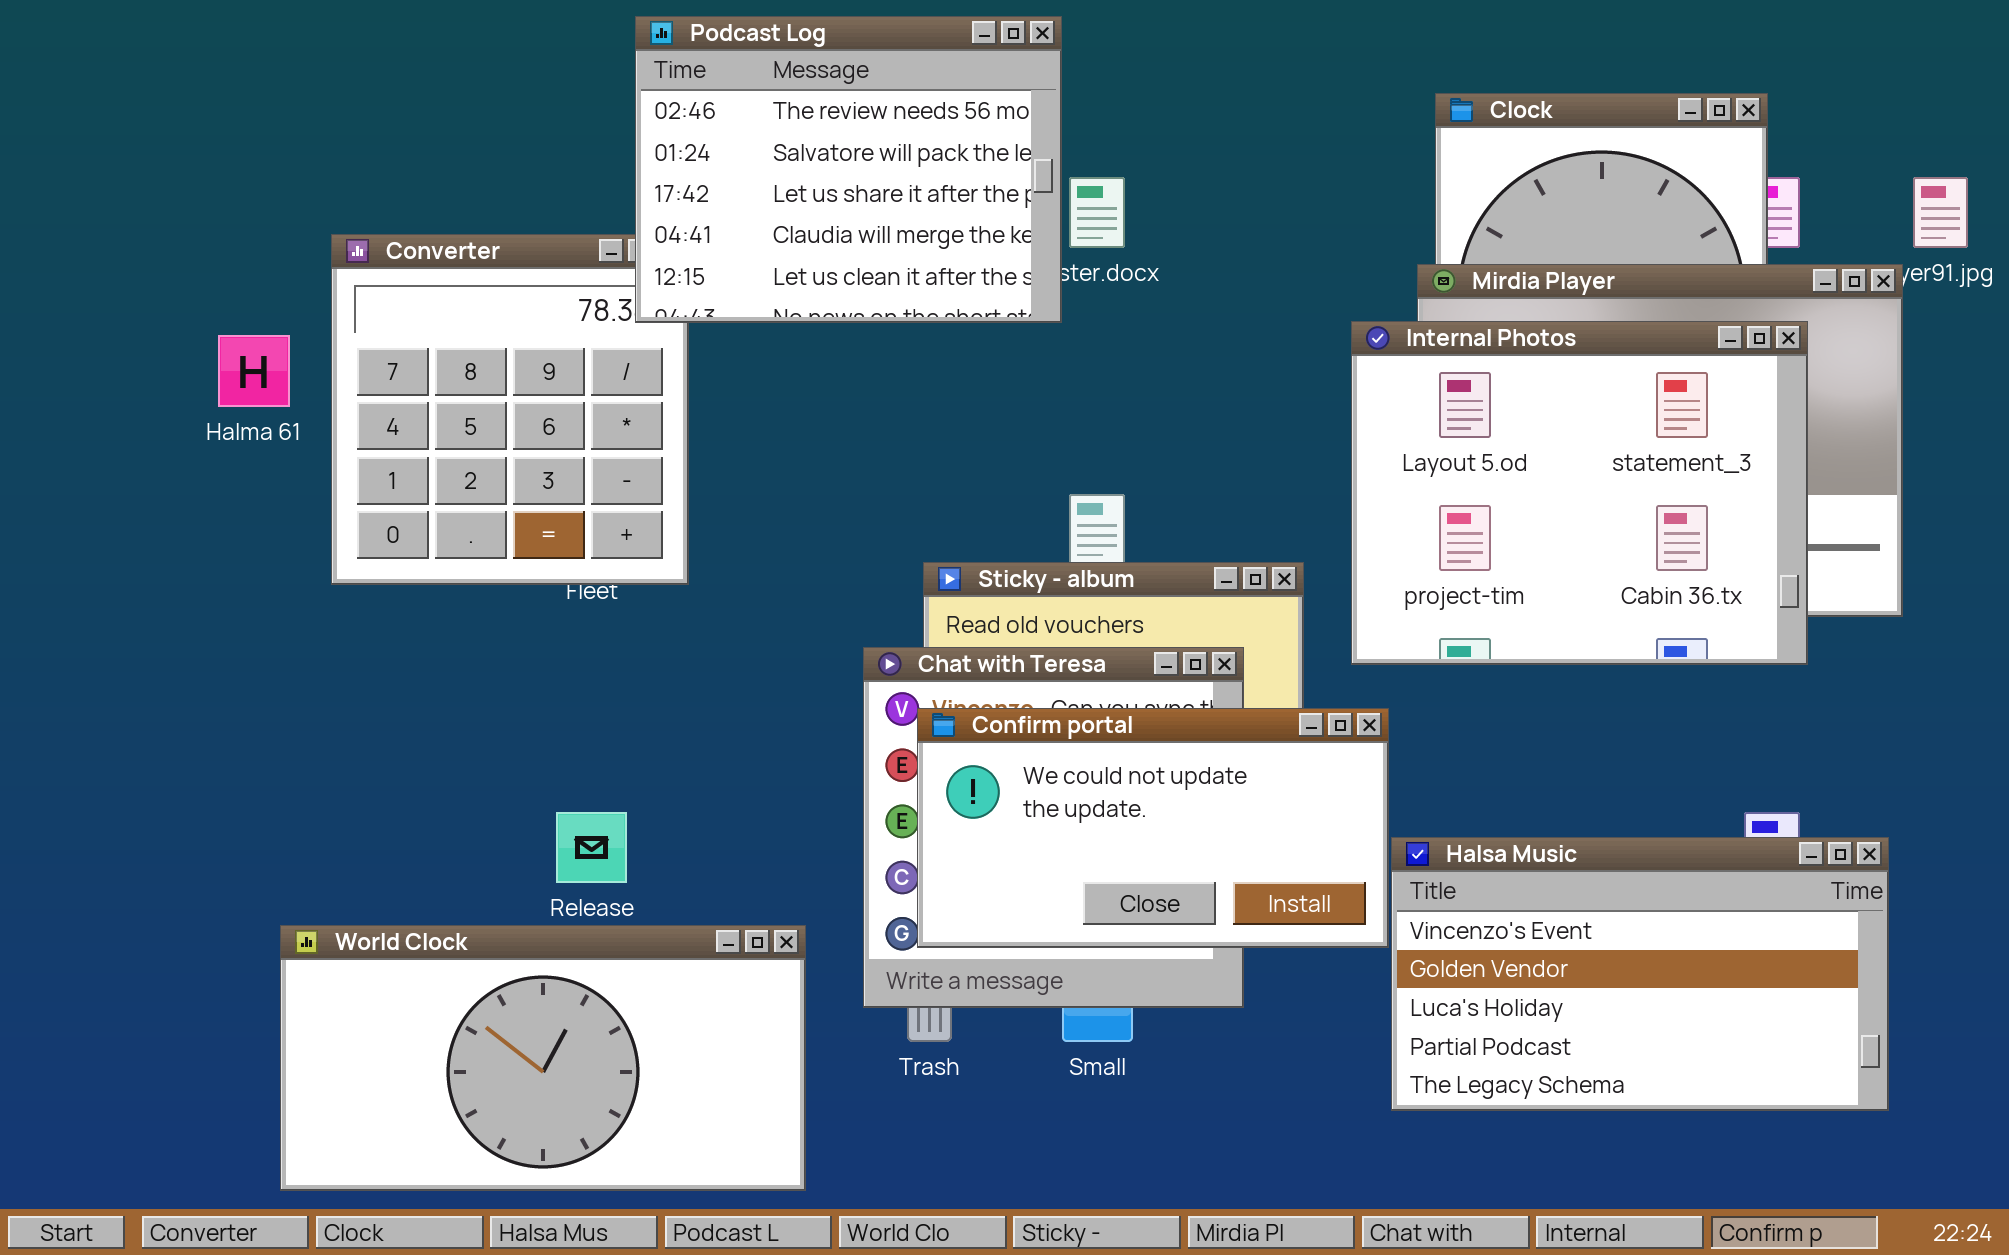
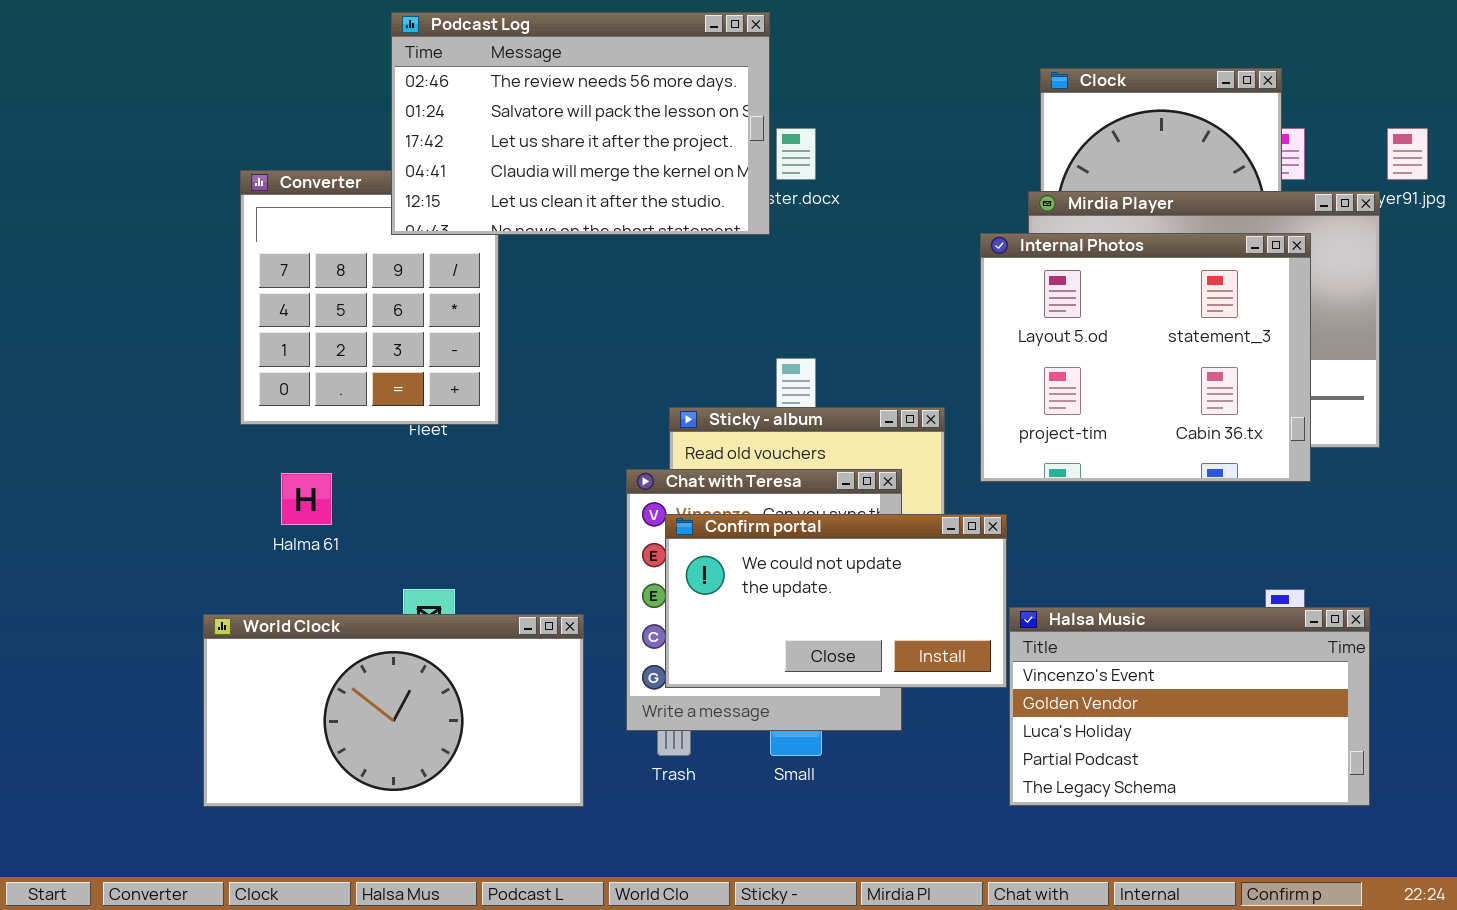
Podcast Log: [635,16,1062,323] -> [391,12,770,235], resized
Halma 61: [218,335,290,407] -> [281,473,332,525], moved
World Clock: [280,925,806,1191] -> [203,614,584,807], moved

